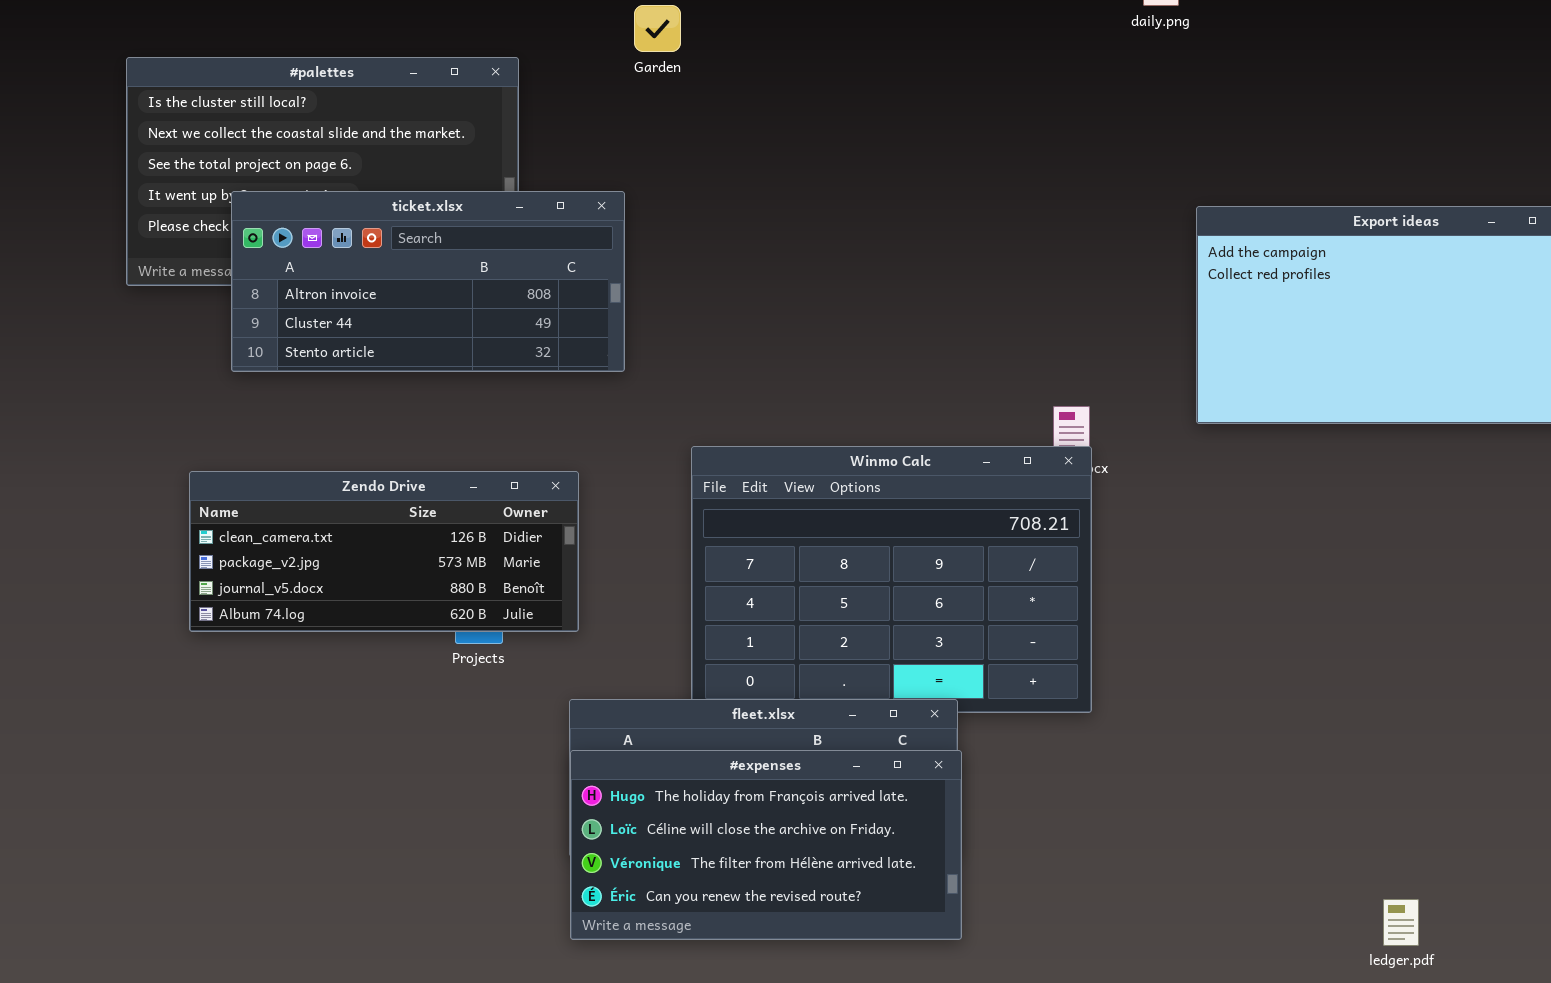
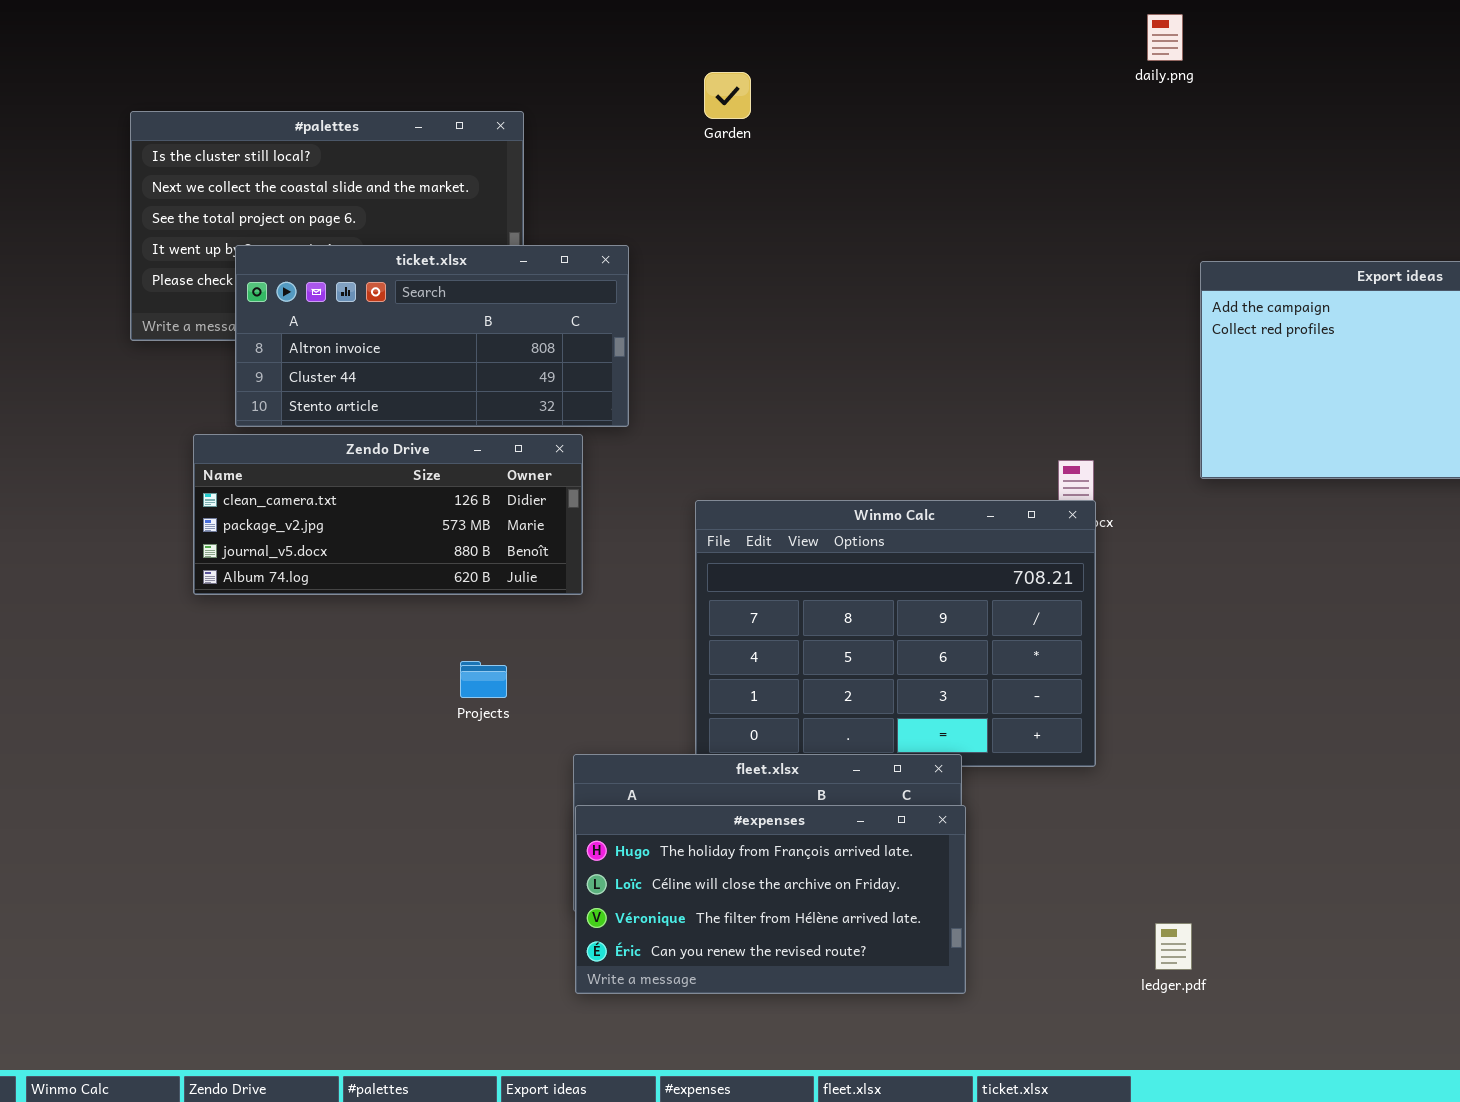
Garden: [634,5,681,52] -> [704,72,751,119], moved
Zendo Drive: [189,471,579,632] -> [193,434,583,595], moved
ledger.pdf: [1383,899,1419,946] -> [1155,923,1192,970], moved

